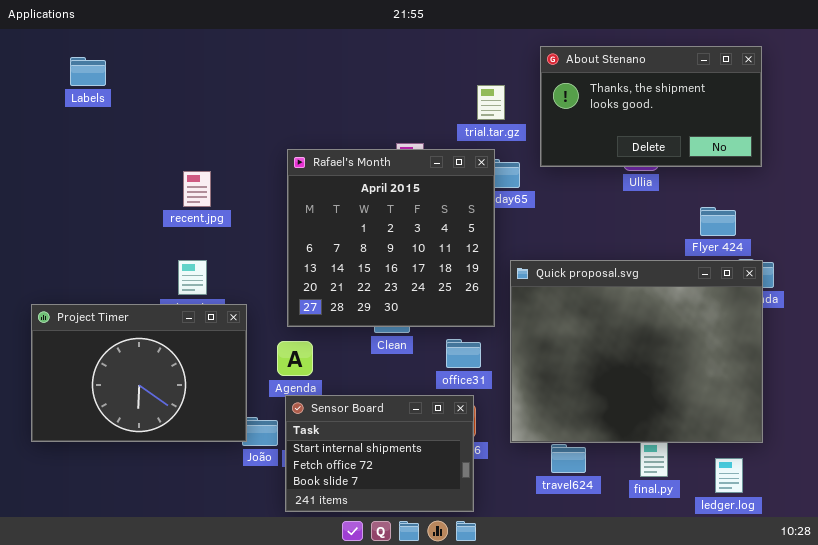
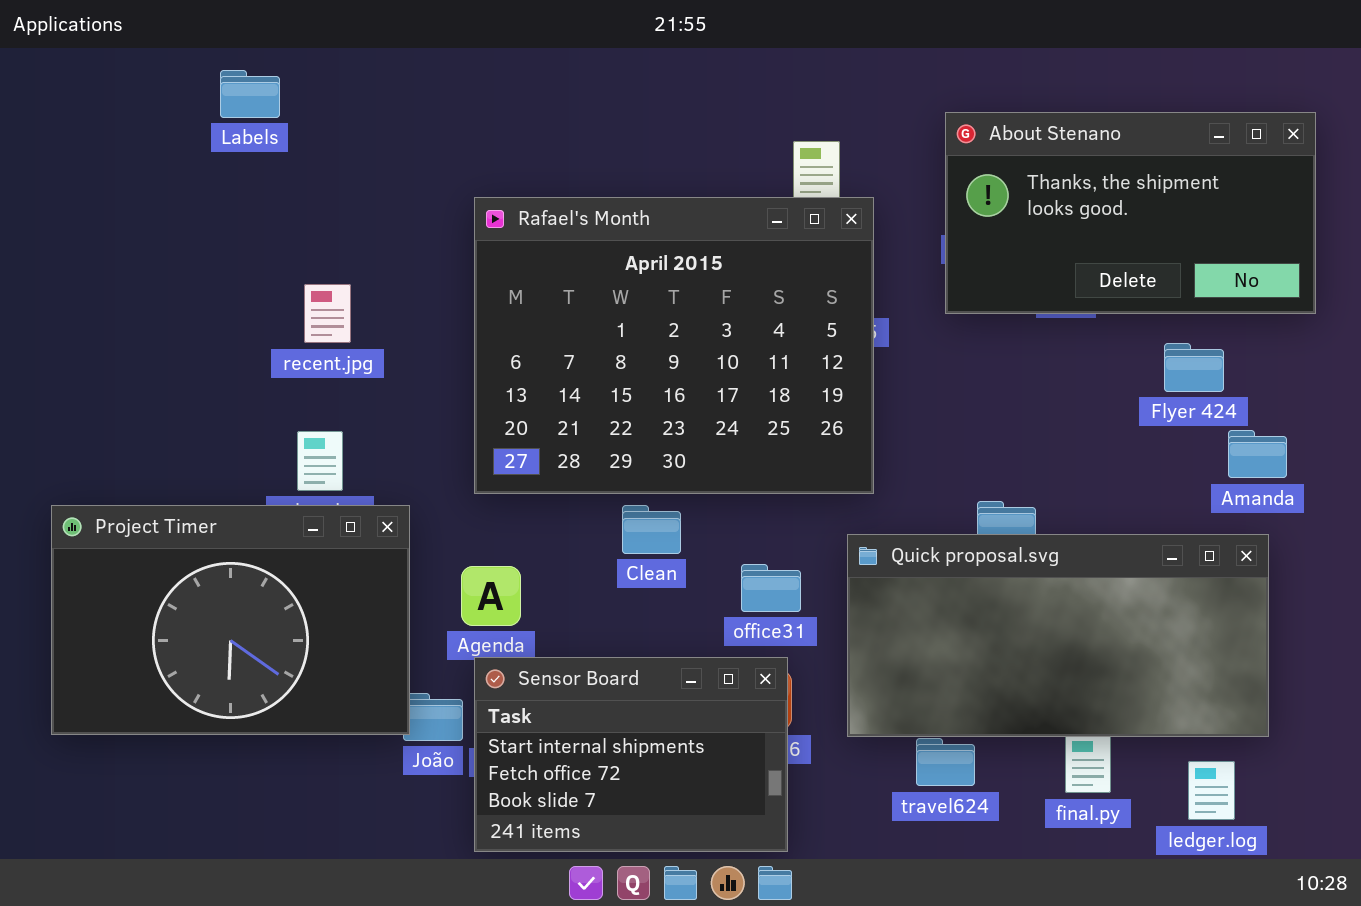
About Stenano: [540,46,762,167] -> [945,112,1316,314], moved
Labels: [70,57,106,86] -> [220,70,280,118], moved
Rafael's Month: [287,149,495,327] -> [474,197,874,494], moved, resized
Quick proposal.svg: [510,260,763,443] -> [847,534,1269,737], resized

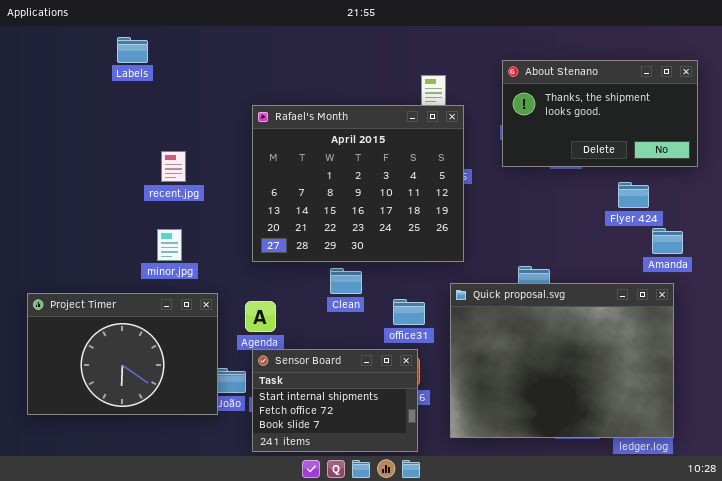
Project Timer: [51,505,410,735] -> [27,293,218,415], moved
Quick proposal.svg: [847,534,1269,737] -> [450,283,674,438], resized

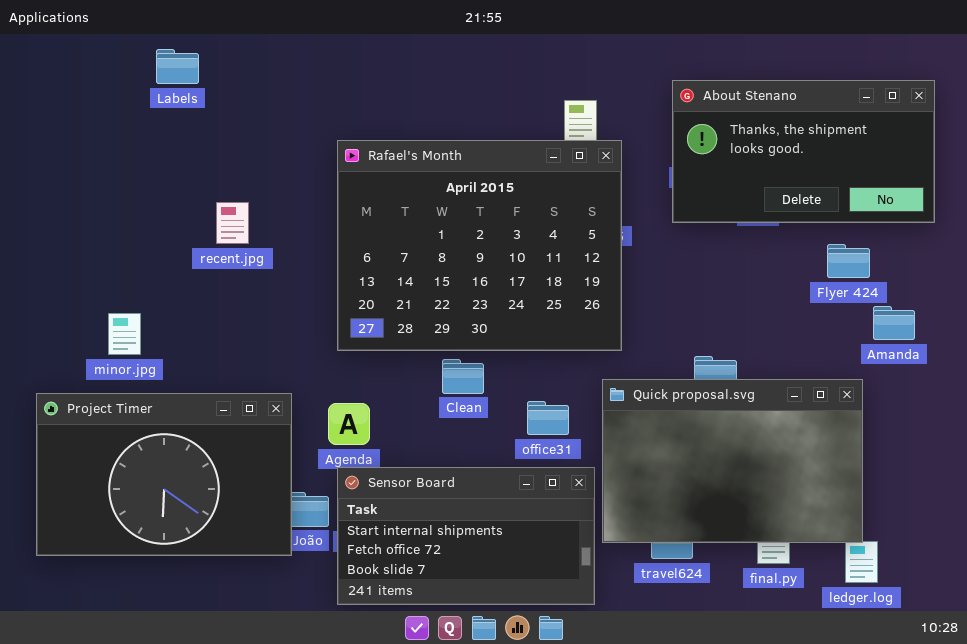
minor.jpg: [157,229,182,261] -> [108,313,141,355], moved
Quick proposal.svg: [450,283,674,438] -> [602,379,863,543], resized
Sensor Board: [252,349,418,452] -> [337,467,595,605], resized

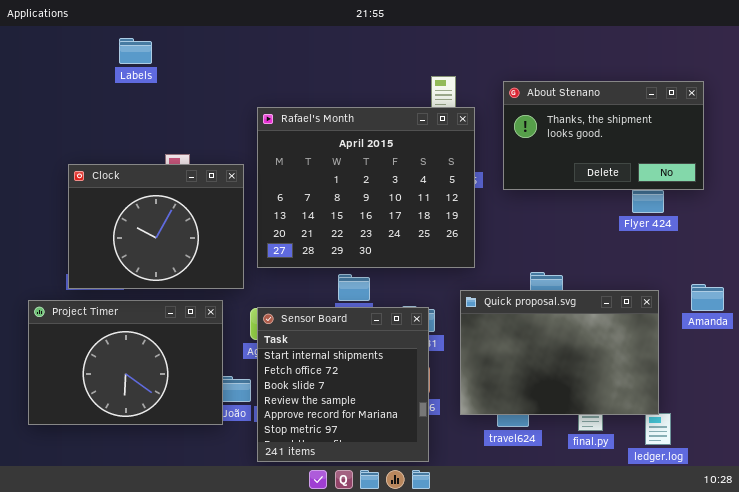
About Stenano: [672,80,935,223] -> [503,81,704,190], moved
Clock: none -> [68,164,244,289], opened
Amanda: [873,306,915,340] -> [691,284,724,311], moved
Sensor Board: [337,467,595,605] -> [257,307,429,462], resized

